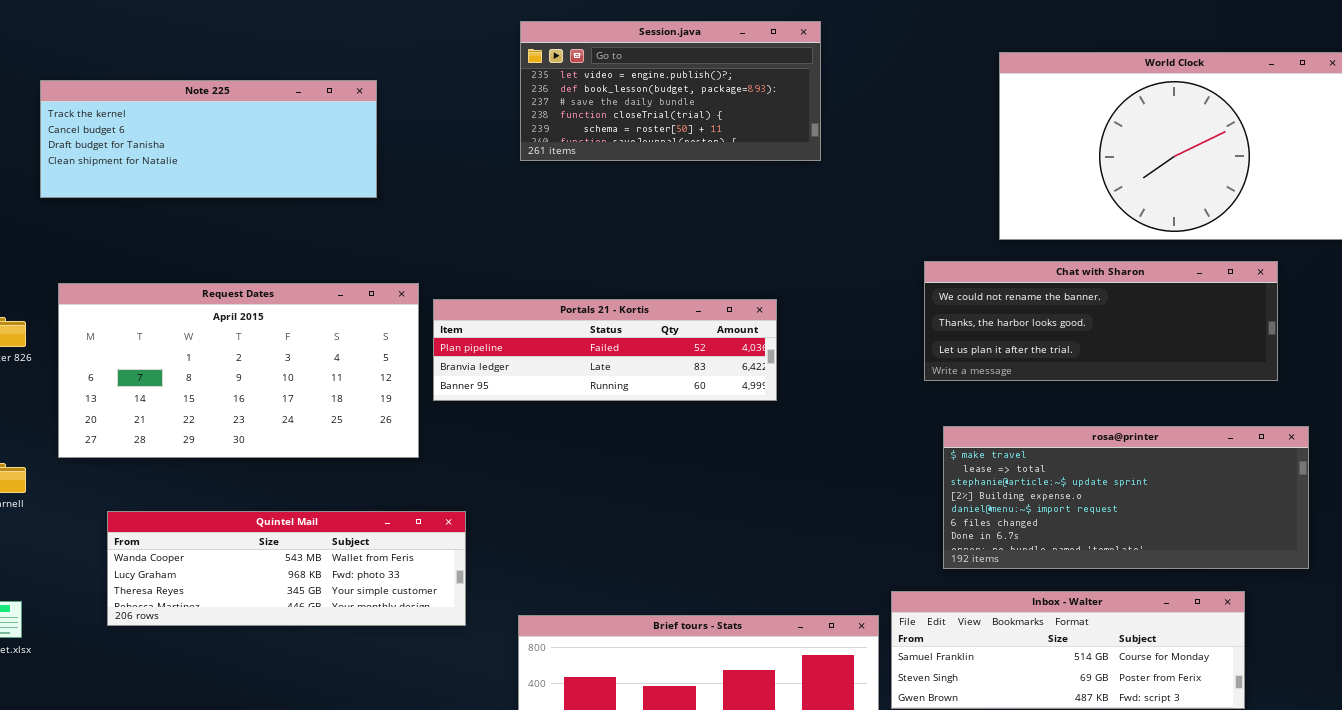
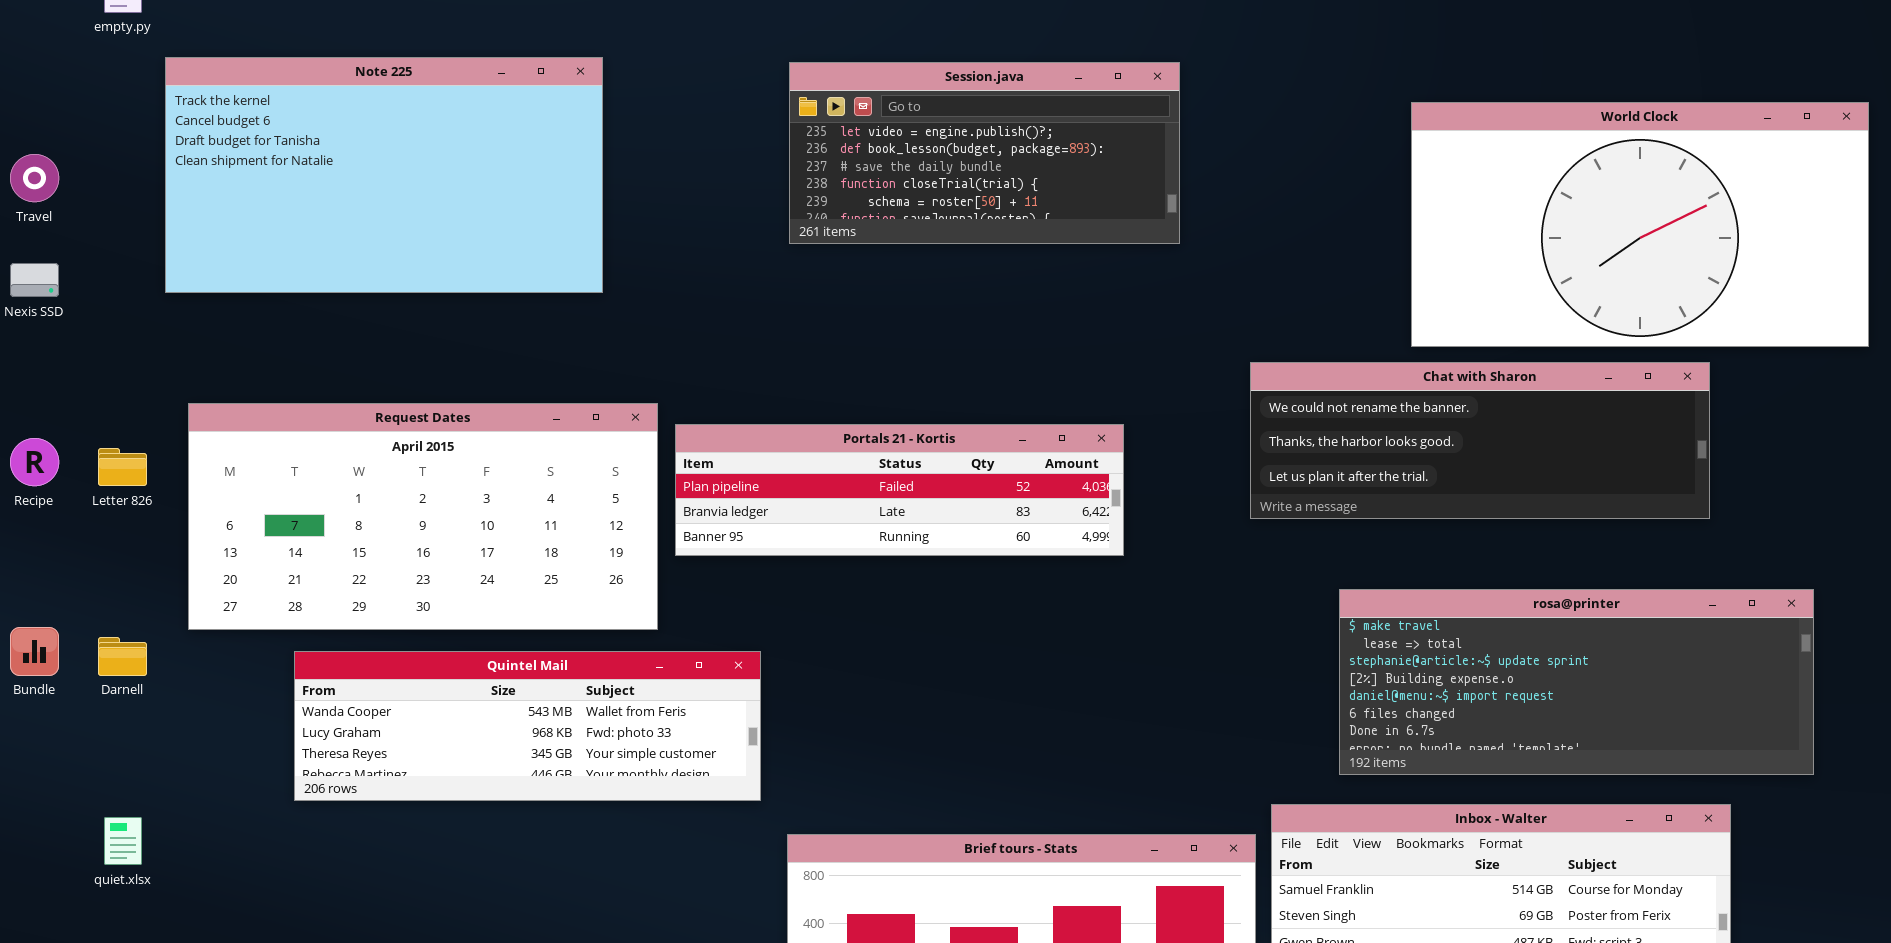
Note 225: [40,80,377,198] -> [165,57,603,293], resized
Chat with Sharon: [924,261,1278,381] -> [1250,362,1710,519], moved
Quintel Mail: [107,511,466,626] -> [294,651,761,801], moved

